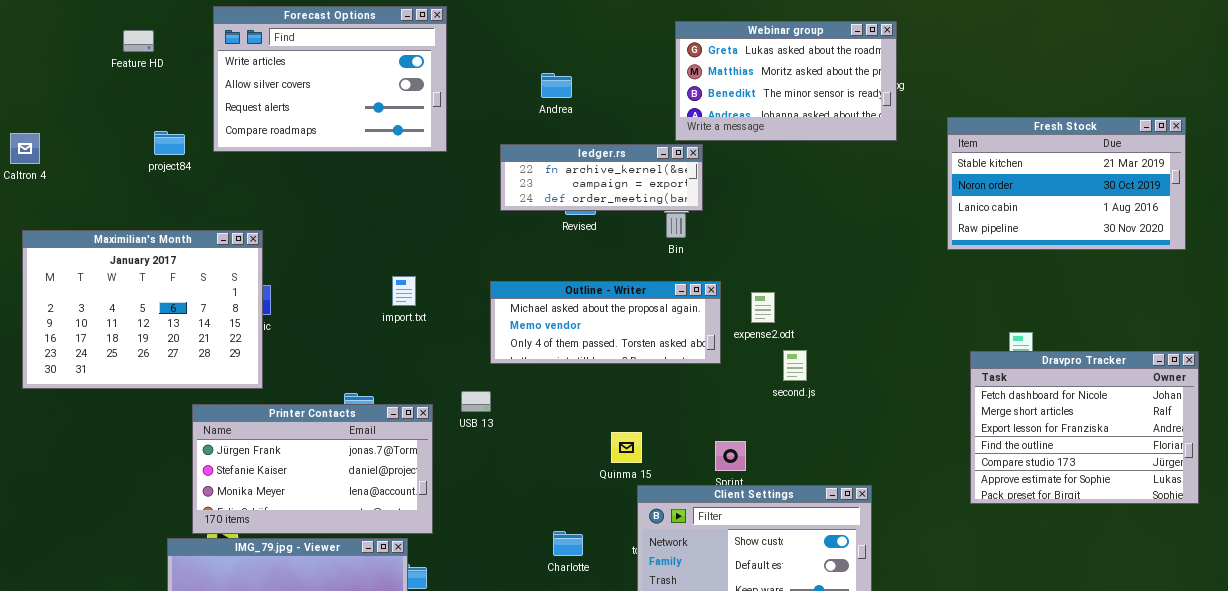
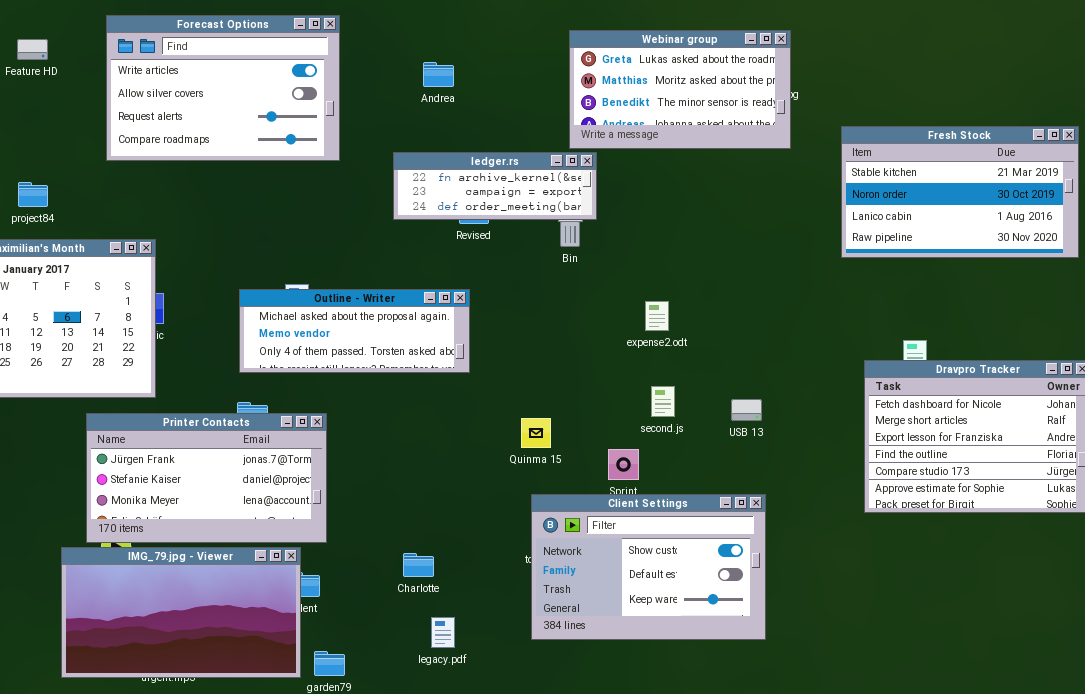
Andrea: [541,73,572,98] -> [423,62,454,87], moved
project84: [154,131,185,155] -> [18,182,48,207], moved
Outline - Writer: [490,281,721,364] -> [239,289,470,373], moved
second.js: [783,350,807,381] -> [651,386,675,417], moved
USB 13: [461,391,491,412] -> [731,399,762,421], moved
Quinma 15: [611,432,642,463] -> [521,418,551,448], moved
Charlotte: [553,531,583,556] -> [403,553,434,577], moved

